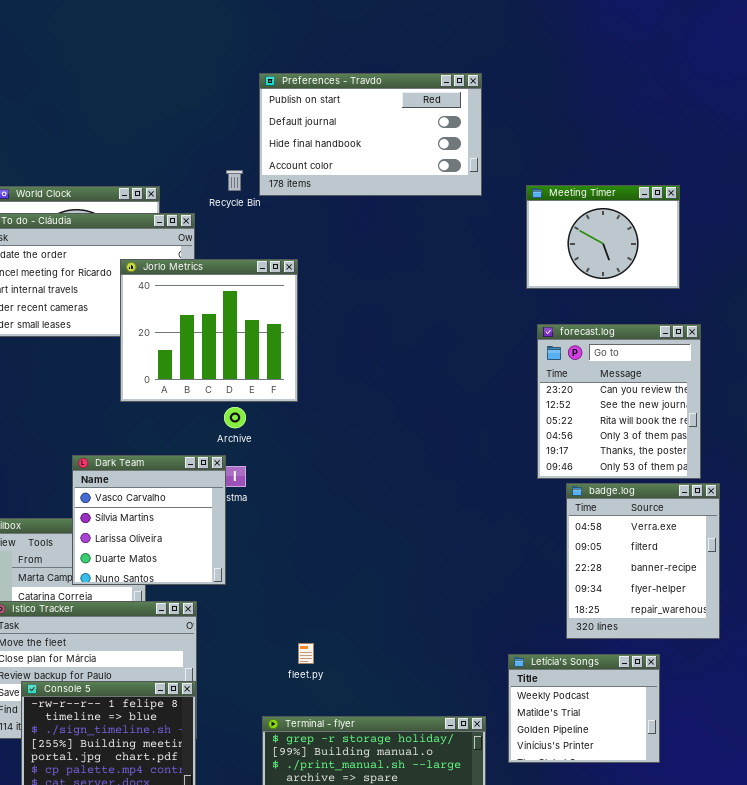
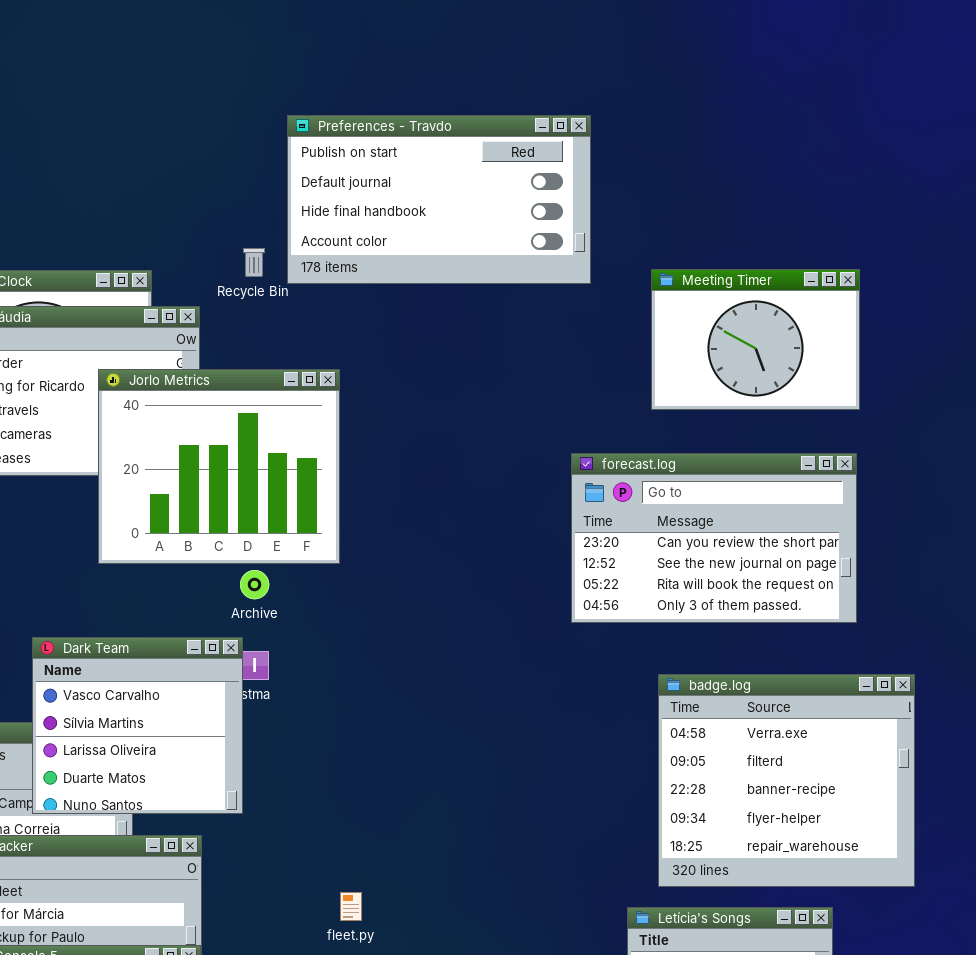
forecast.log: [537,324,701,479] -> [571,453,857,623], moved, resized
badge.log: [566,483,720,639] -> [658,674,915,887], resized

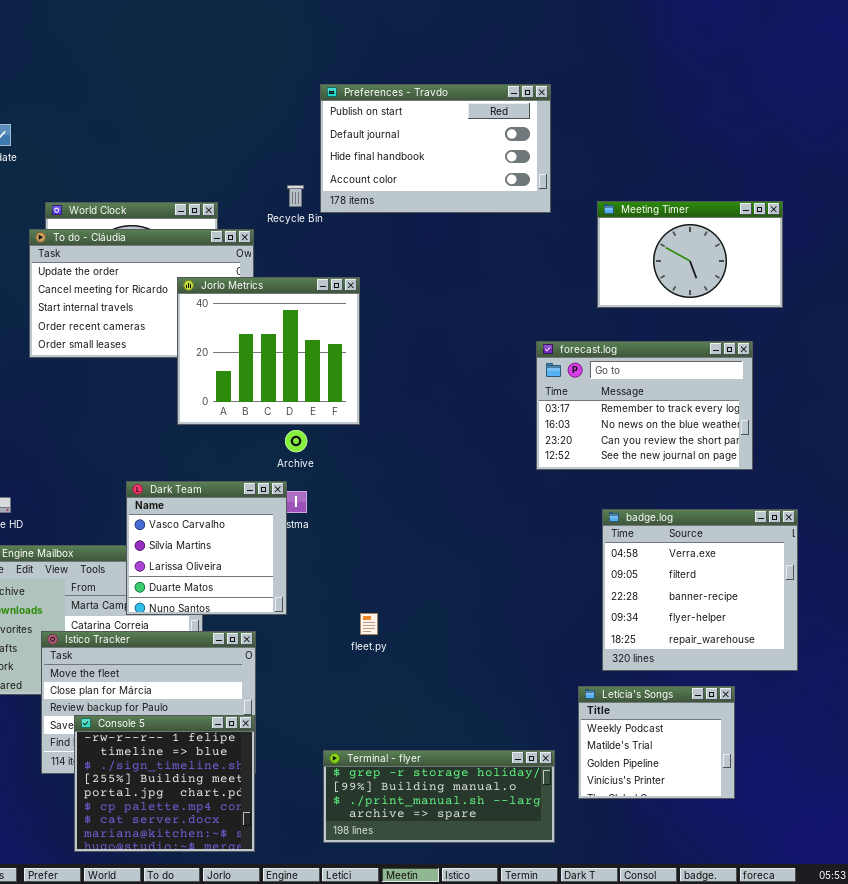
Meeting Timer: [651,269,860,410] -> [597,201,783,308], resized
forecast.log: [571,453,857,623] -> [536,341,753,470], scrolled up 2 rows
fleet.py: [340,892,362,921] -> [360,613,378,635], moved

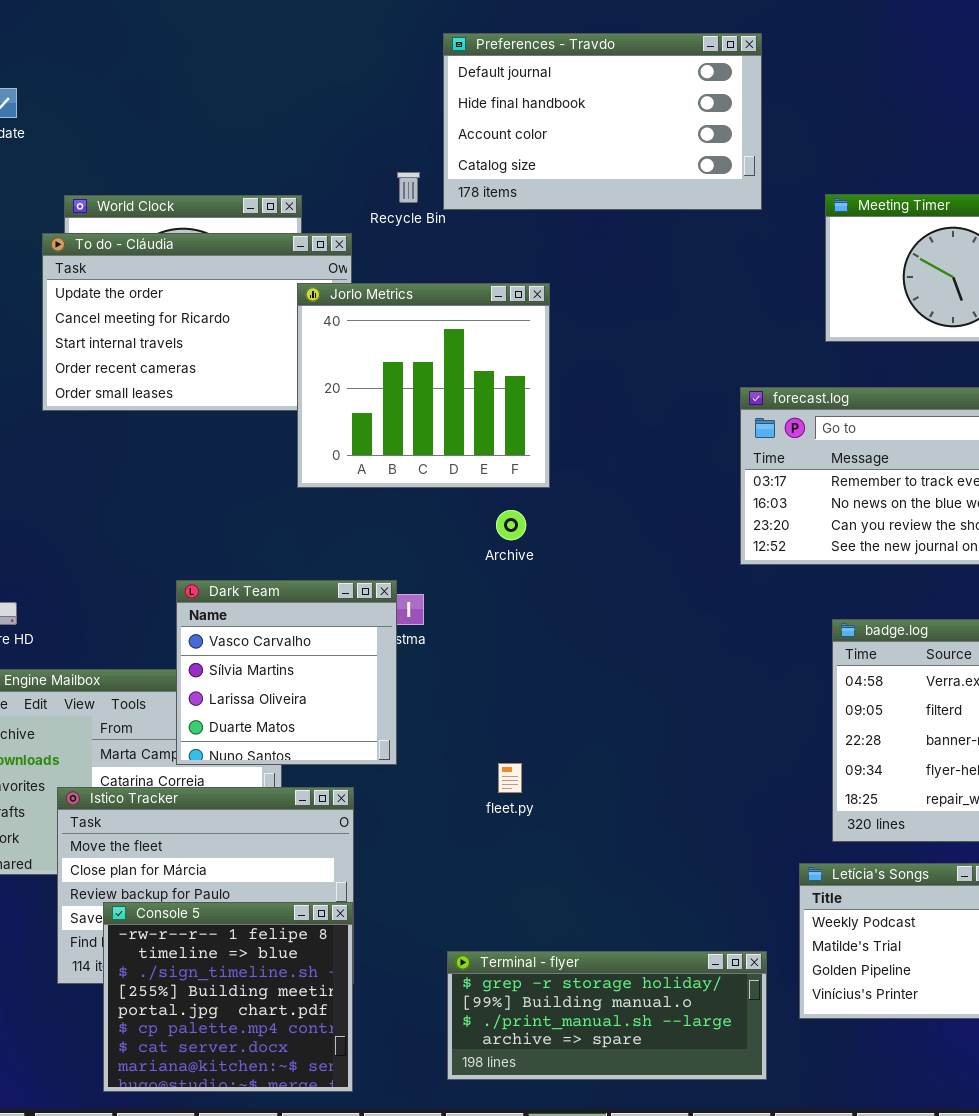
Preferences - Travdo: [320,84,551,213] -> [443,33,762,210], scrolled down 1 row
Jorlo Metrics: [177,277,360,425] -> [297,283,550,488], moved
Archive: [285,430,307,452] -> [496,510,526,540], moved

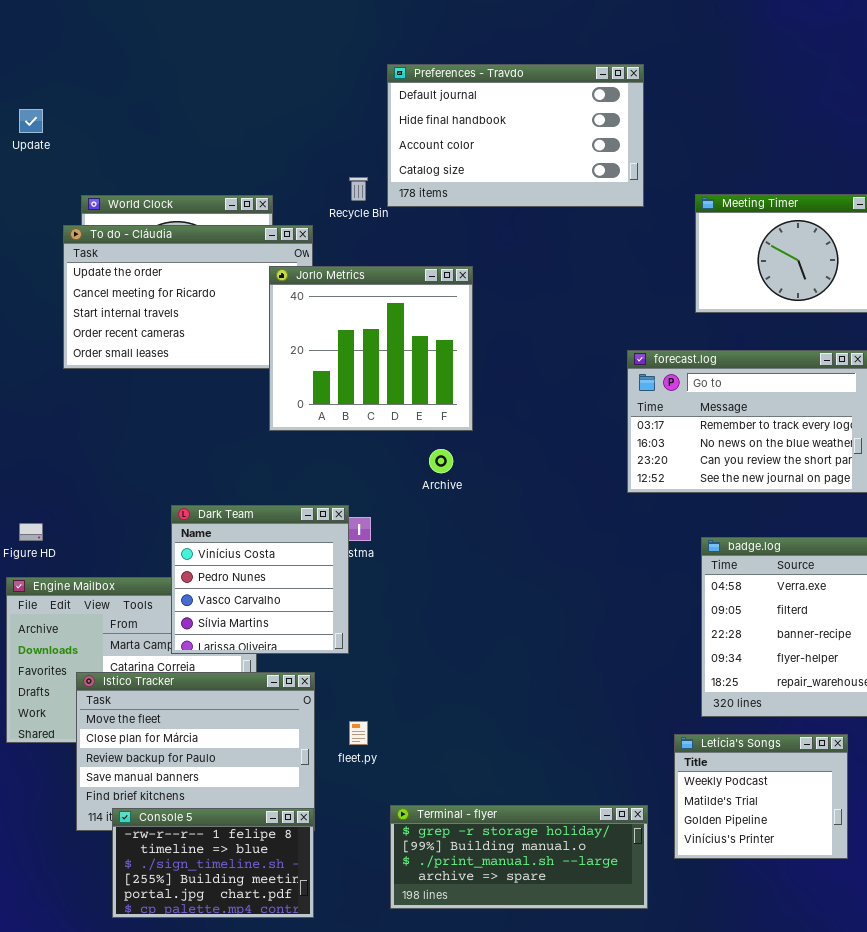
Dark Team: [176,580,397,765] -> [171,505,349,654], scrolled up 2 rows
fleet.py: [498,763,522,793] -> [349,721,368,745], moved
Console 5: [103,902,353,1092] -> [112,808,314,918], resized

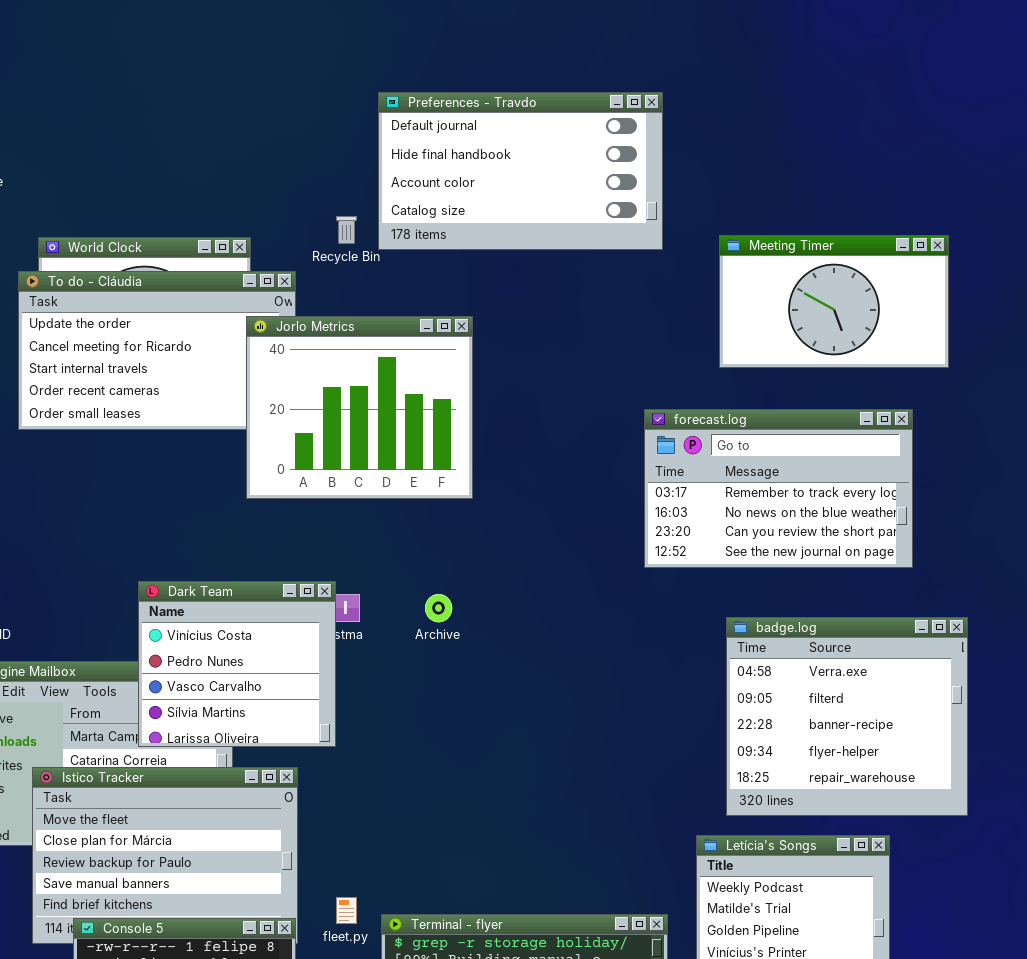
Archive: [429,449,453,473] -> [425,594,452,622], moved
fleet.py: [349,721,368,745] -> [336,897,357,924], moved

